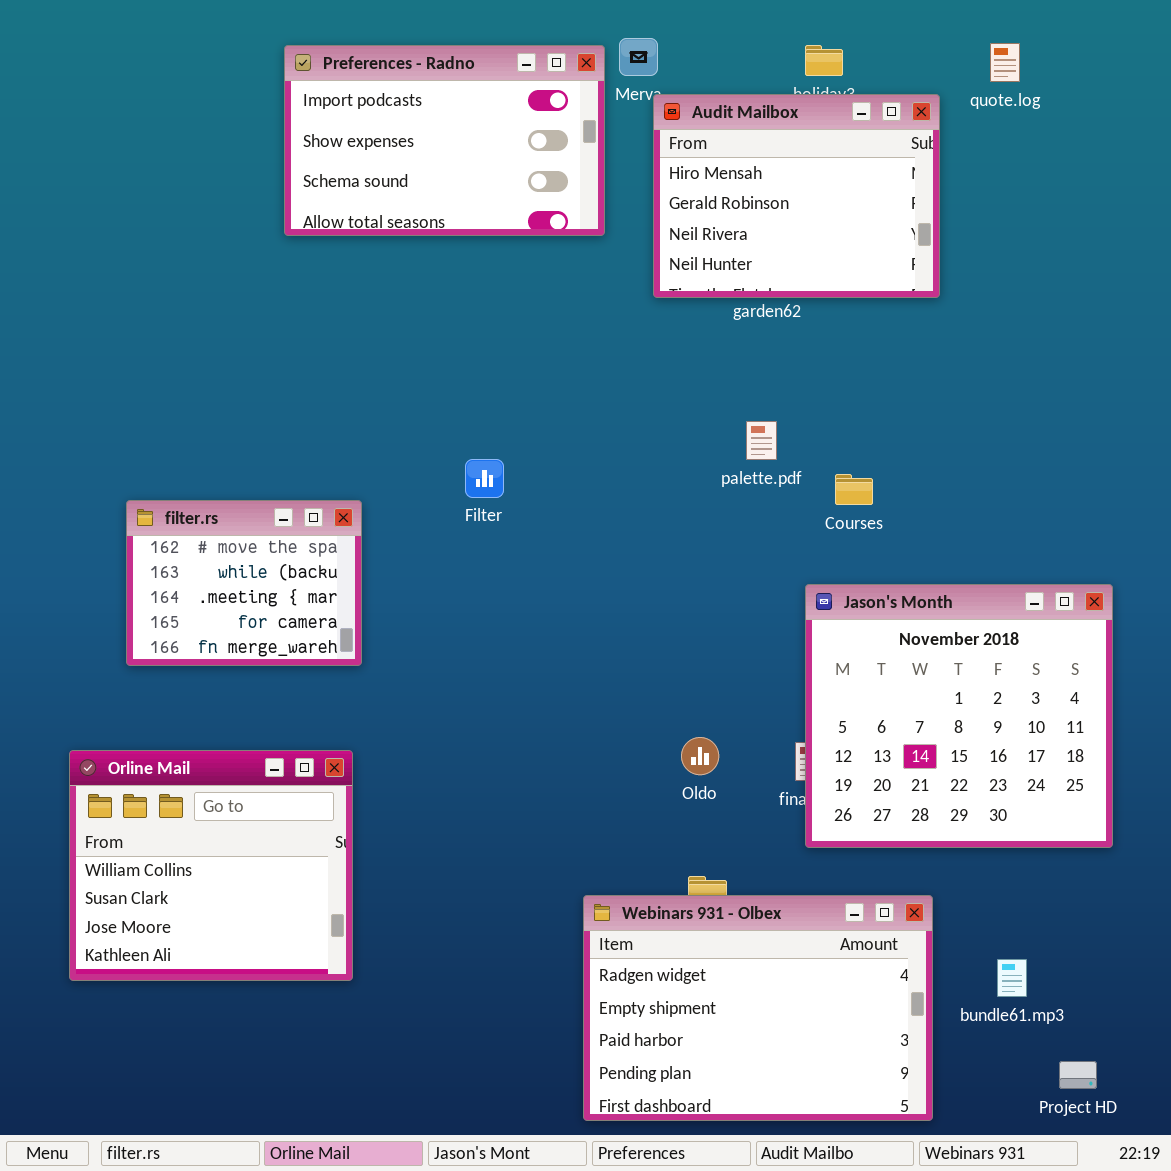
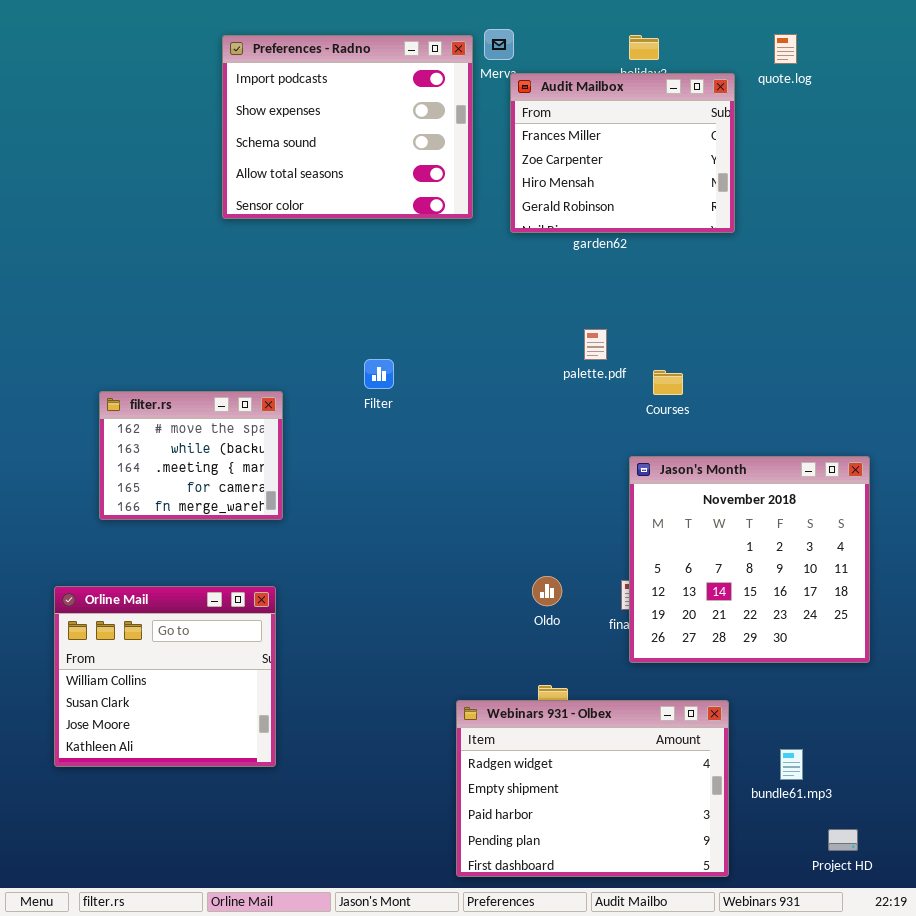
Preferences - Radno: [284,45,605,236] -> [222,35,473,219], resized
Audit Mailbox: [653,94,940,298] -> [510,73,735,233], scrolled up 2 rows

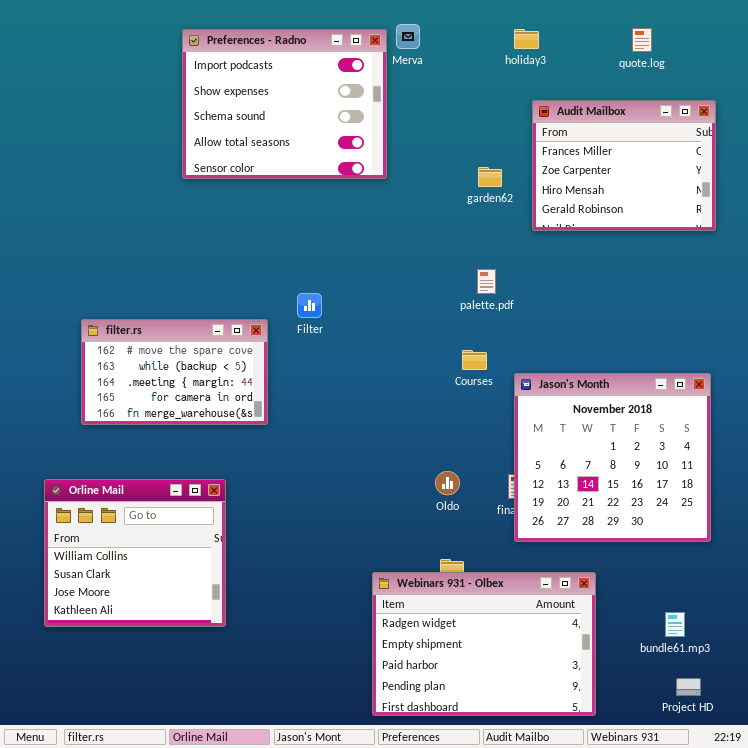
Audit Mailbox: [510,73,735,233] -> [532,100,716,231], moved
Courses: [653,370,683,395] -> [462,350,487,370], moved
filter.rs: [99,391,283,520] -> [81,319,268,425], resized
bundle61.mp3: [780,749,803,780] -> [665,612,685,637], moved

